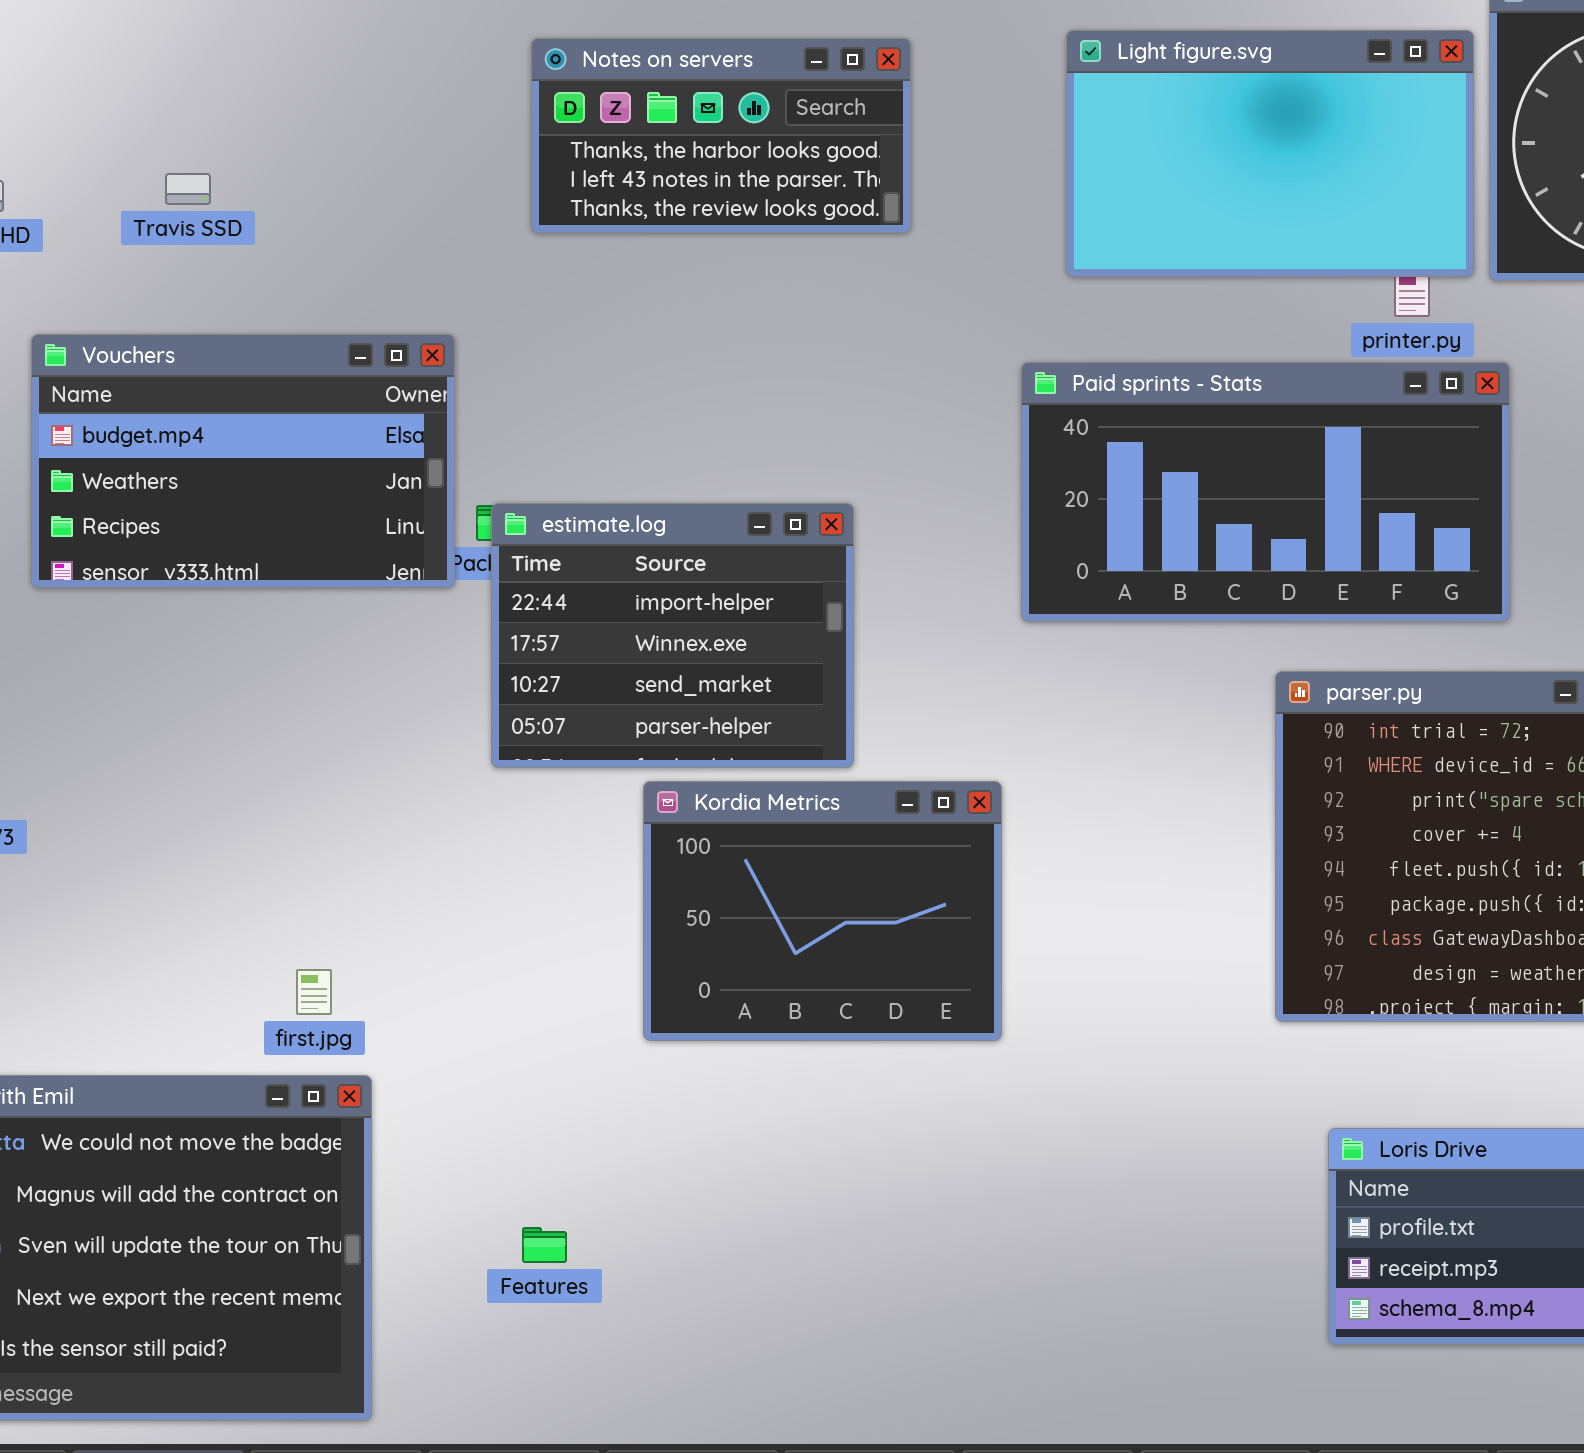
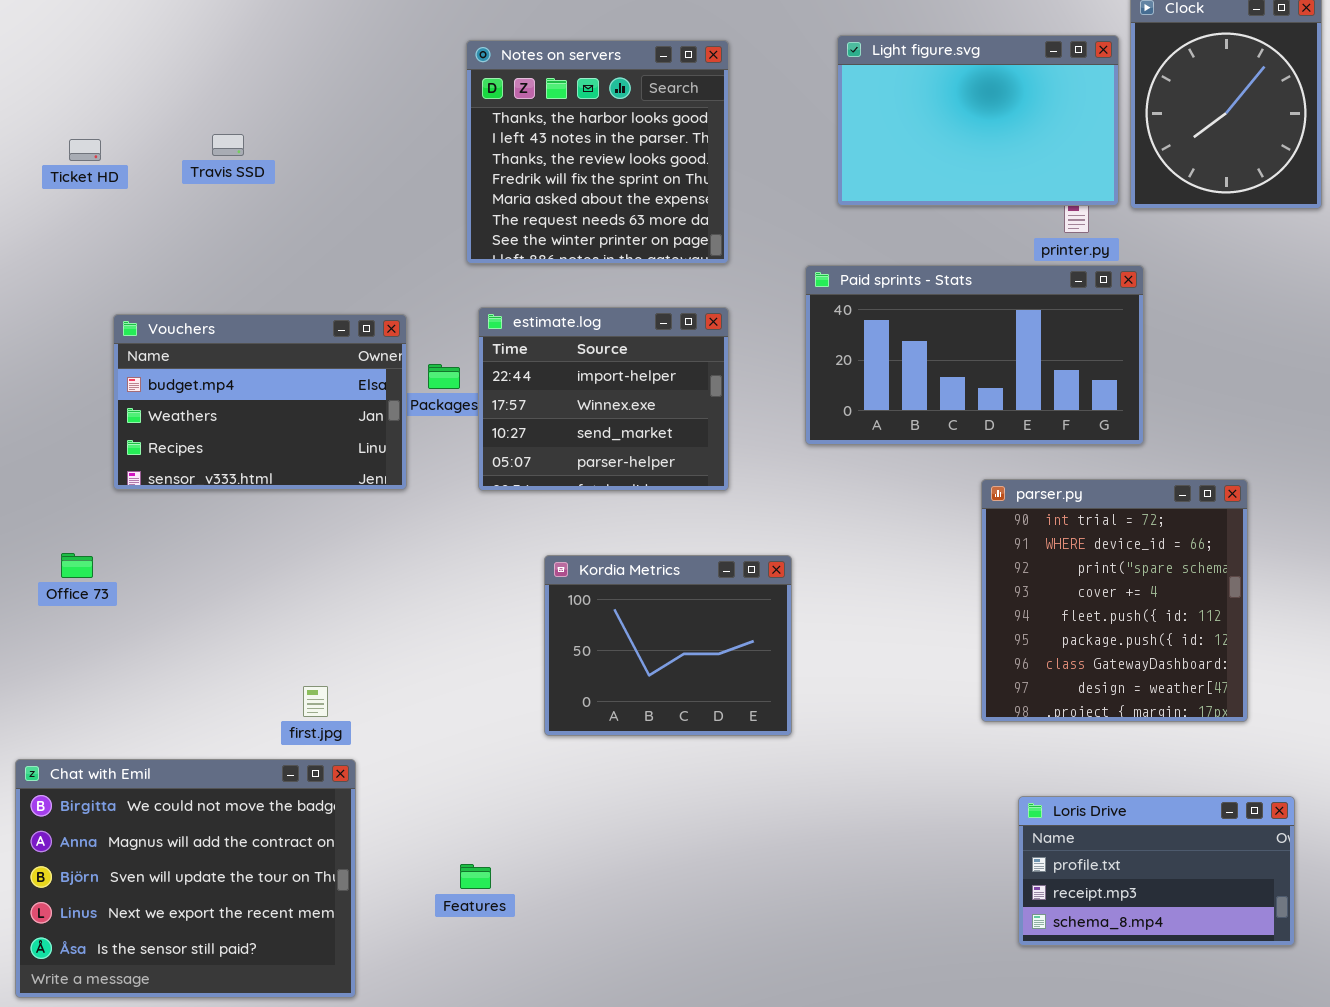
Notes on servers: [531,38,911,233] -> [466,40,729,264], resized
Vouchers: [31,334,455,588] -> [113,314,407,490], moved
estimate.log: [491,503,854,768] -> [478,307,729,491], moved

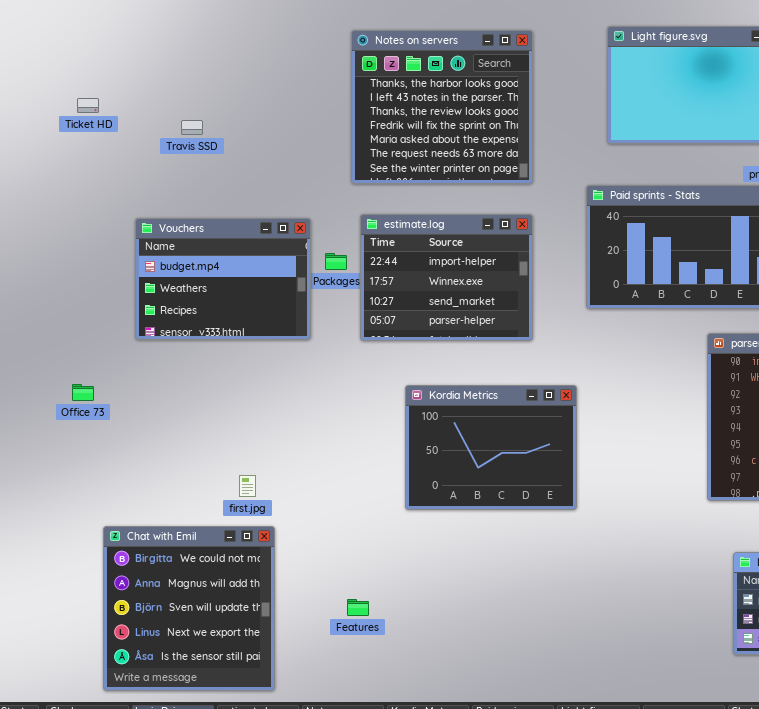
Travis SSD: [212,134,244,156] -> [181,120,203,135], moved
Vouchers: [113,314,407,490] -> [135,218,311,340], resized
Chat with Emil: [15,759,356,998] -> [103,526,275,691], resized

